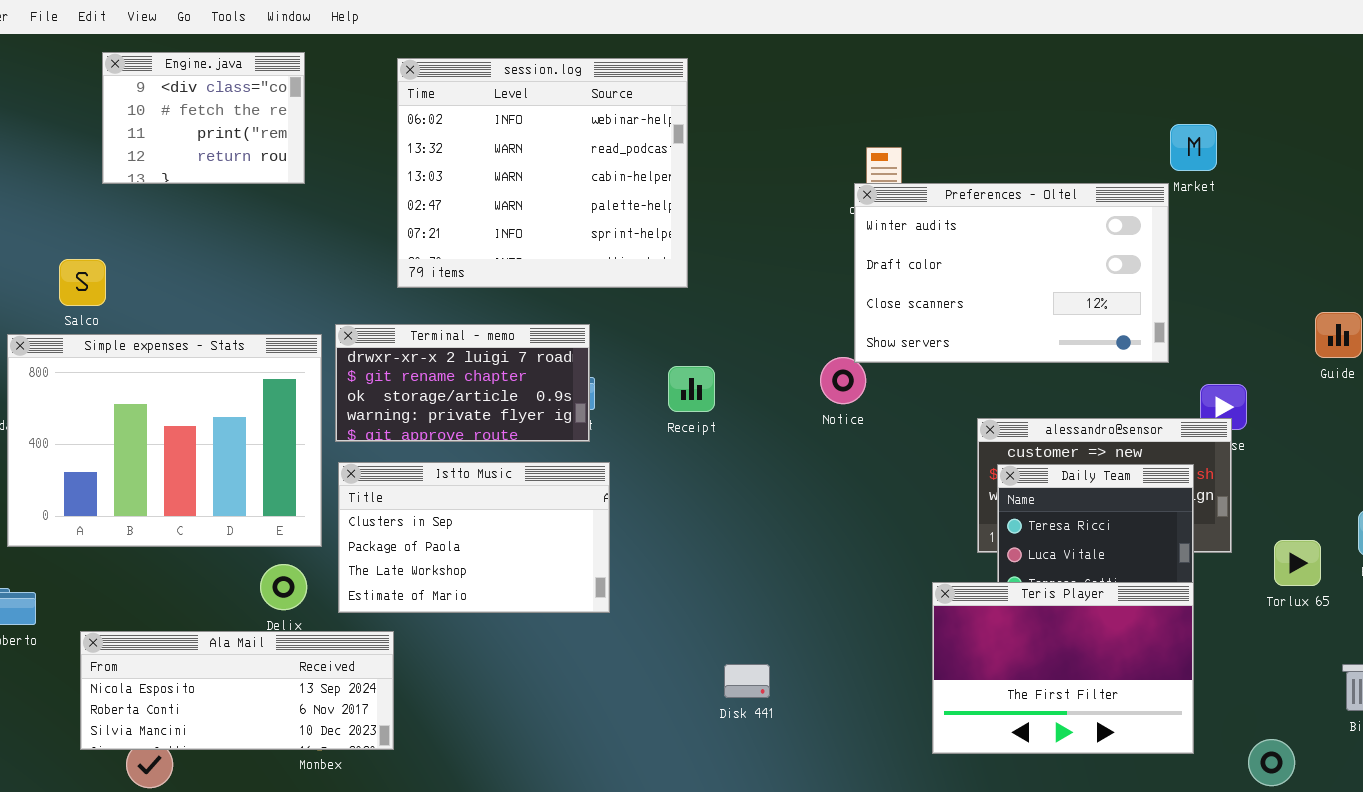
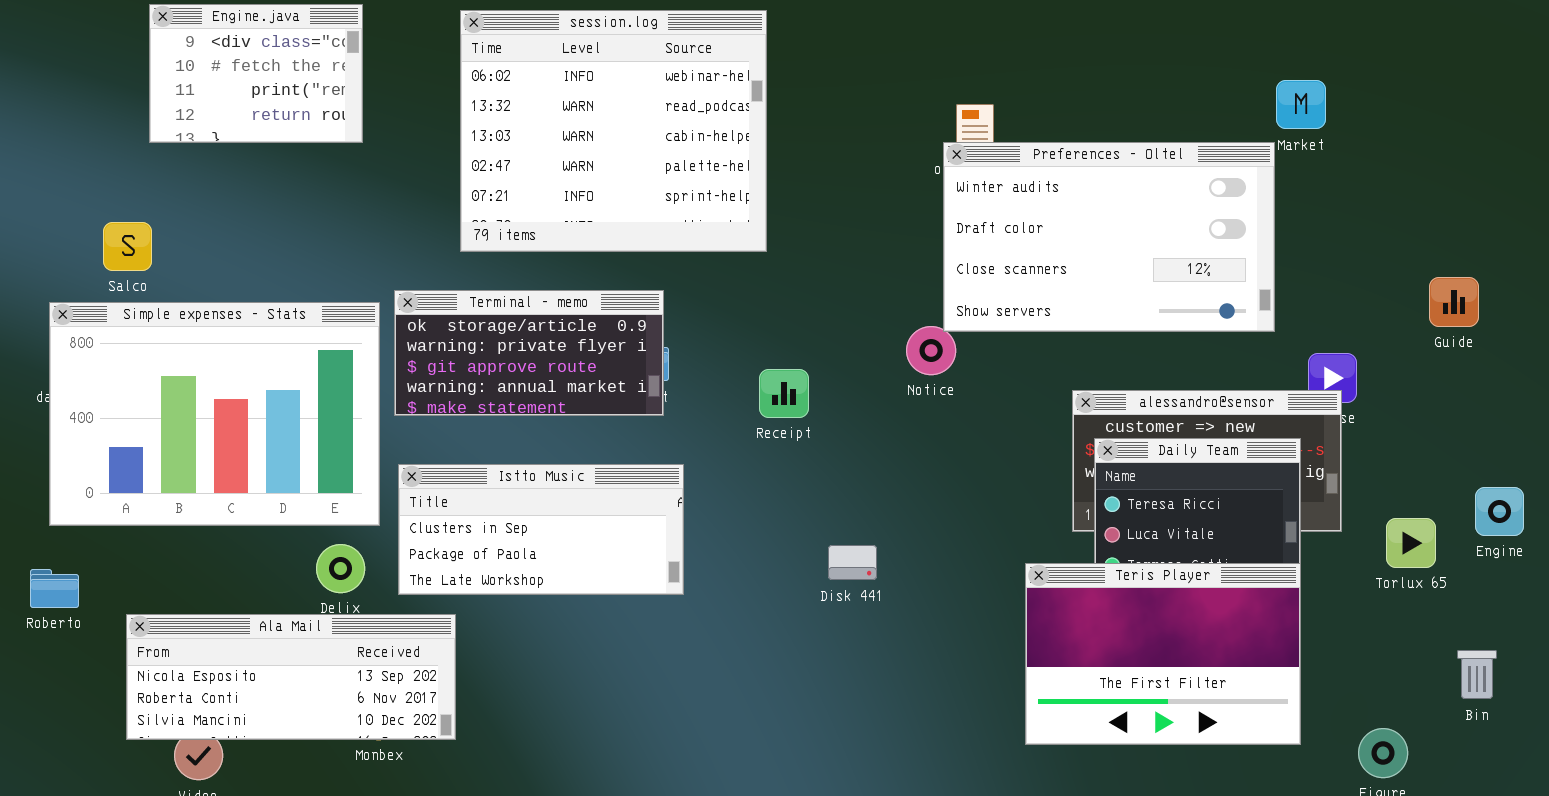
Terminal - memo: [335,324,590,442] -> [394,290,664,416], scrolled down 2 rows
Receipt: [668,366,715,412] -> [759,369,809,418], moved
Istto Music: [338,462,610,613] -> [398,464,684,595], resized
Disk 441: [724,664,770,698] -> [828,545,877,580], moved

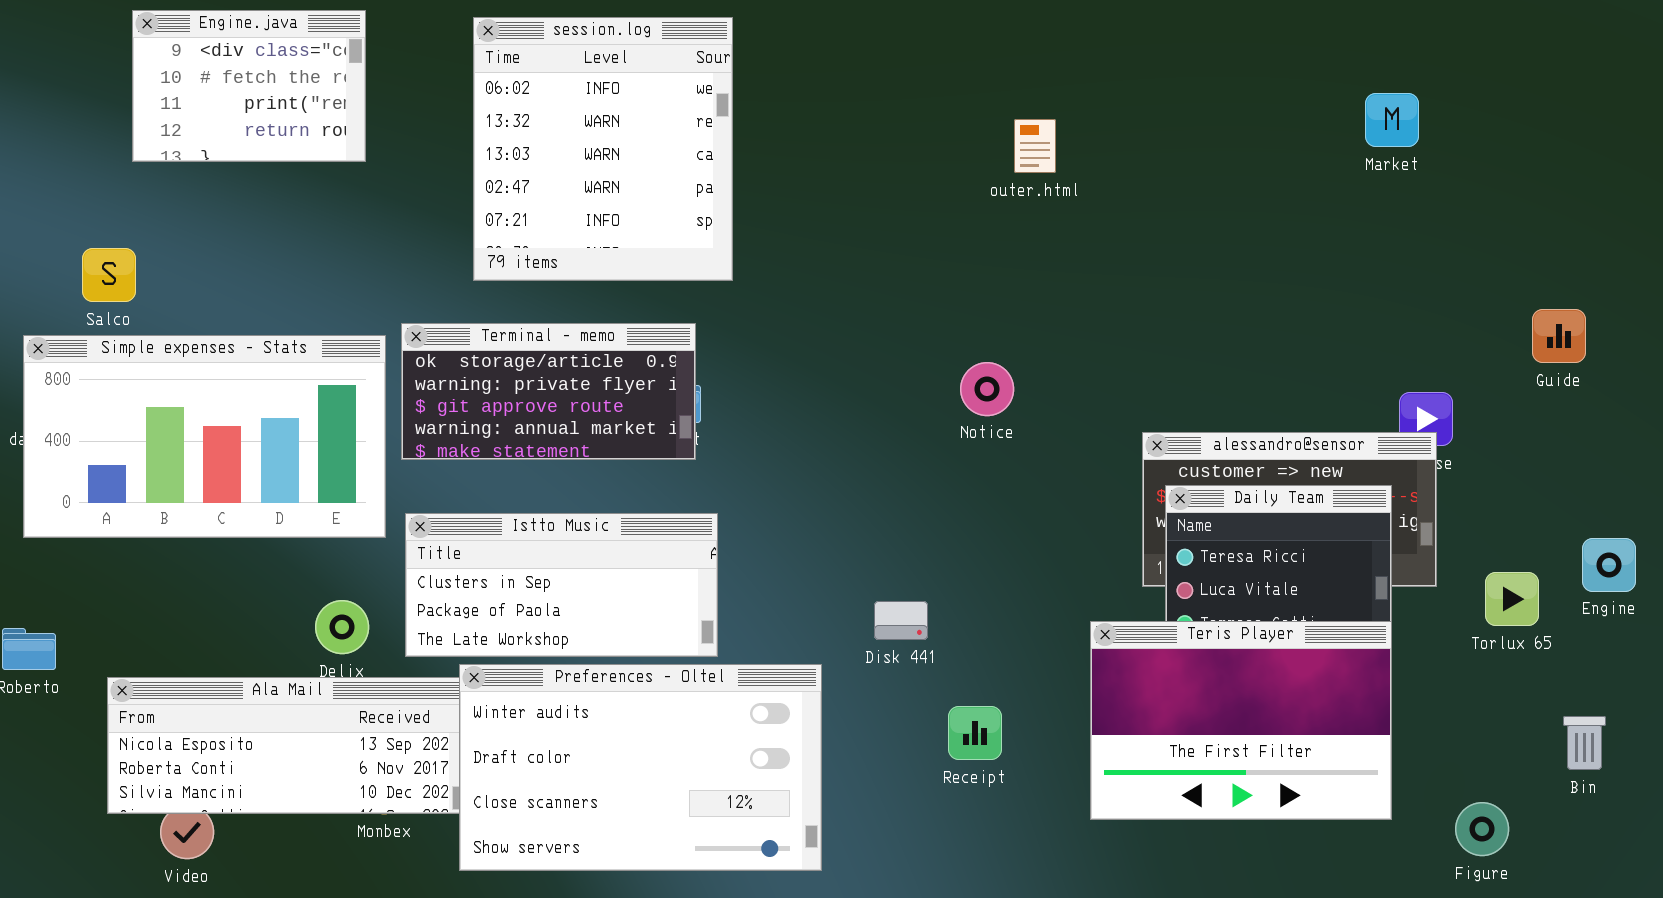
session.log: [460,10,767,252] -> [473,17,733,281], resized
Preferences - Oltel: [943,142,1275,332] -> [459,664,822,871], moved
Simple expenses - Stats: [49,302,380,526] -> [23,335,386,538], resized
Receipt: [759,369,809,418] -> [948,706,1002,760], moved

